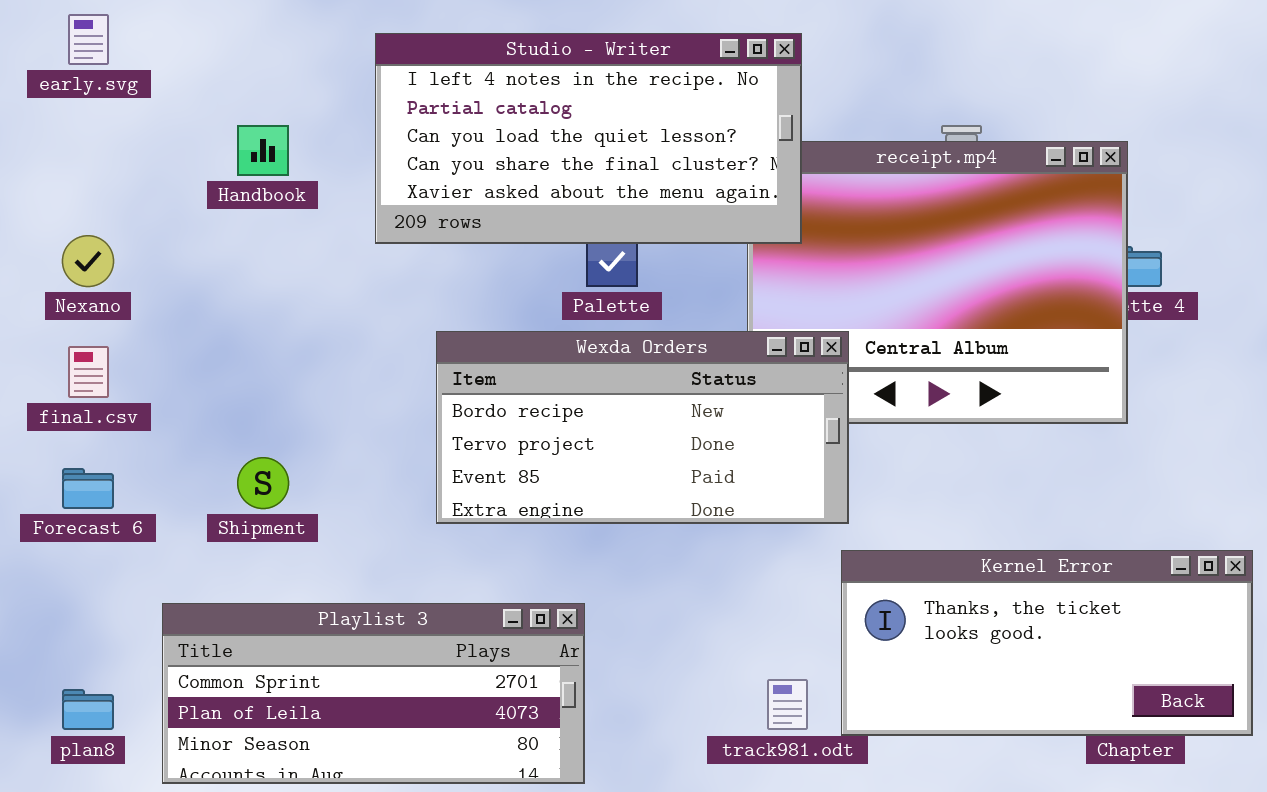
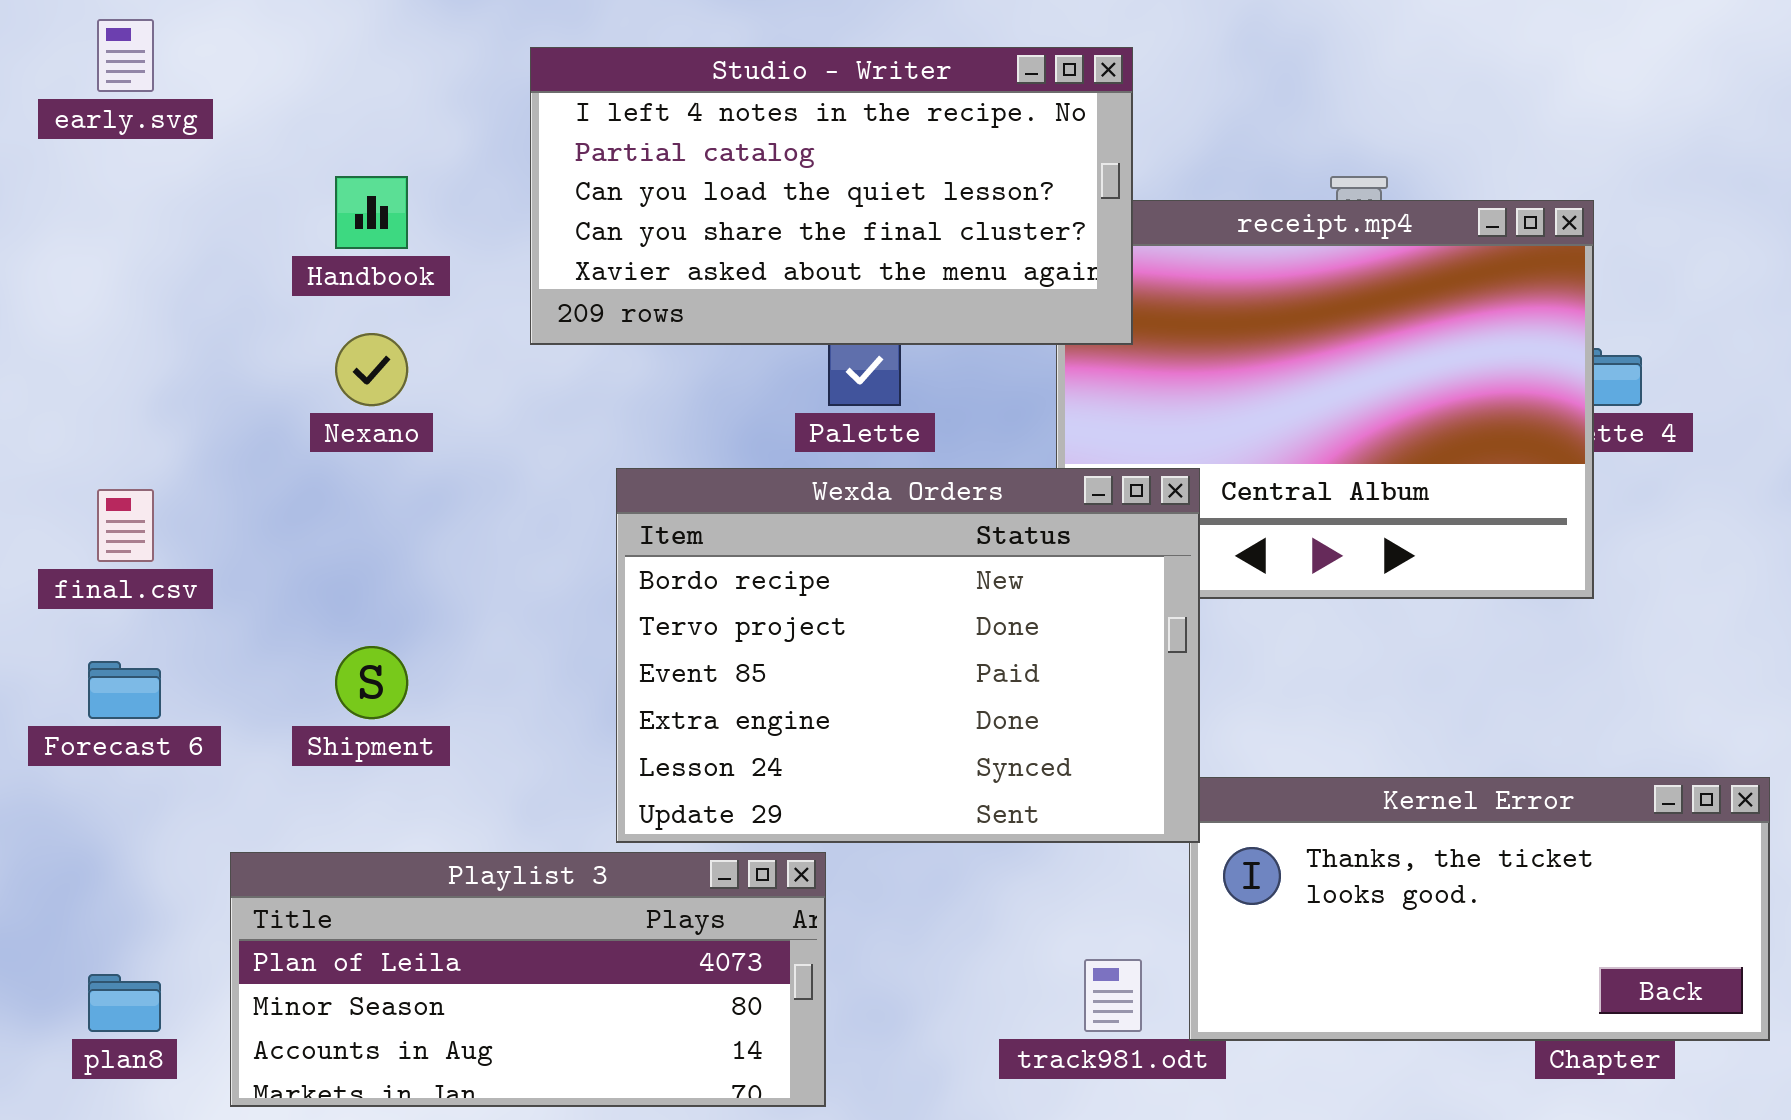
Nexano: [62,235,114,287] -> [335,333,408,406], moved
Wexda Orders: [436,331,849,524] -> [616,468,1200,843], resized
Playlist 3: [162,603,585,784] -> [230,852,826,1107], scrolled down 1 row

